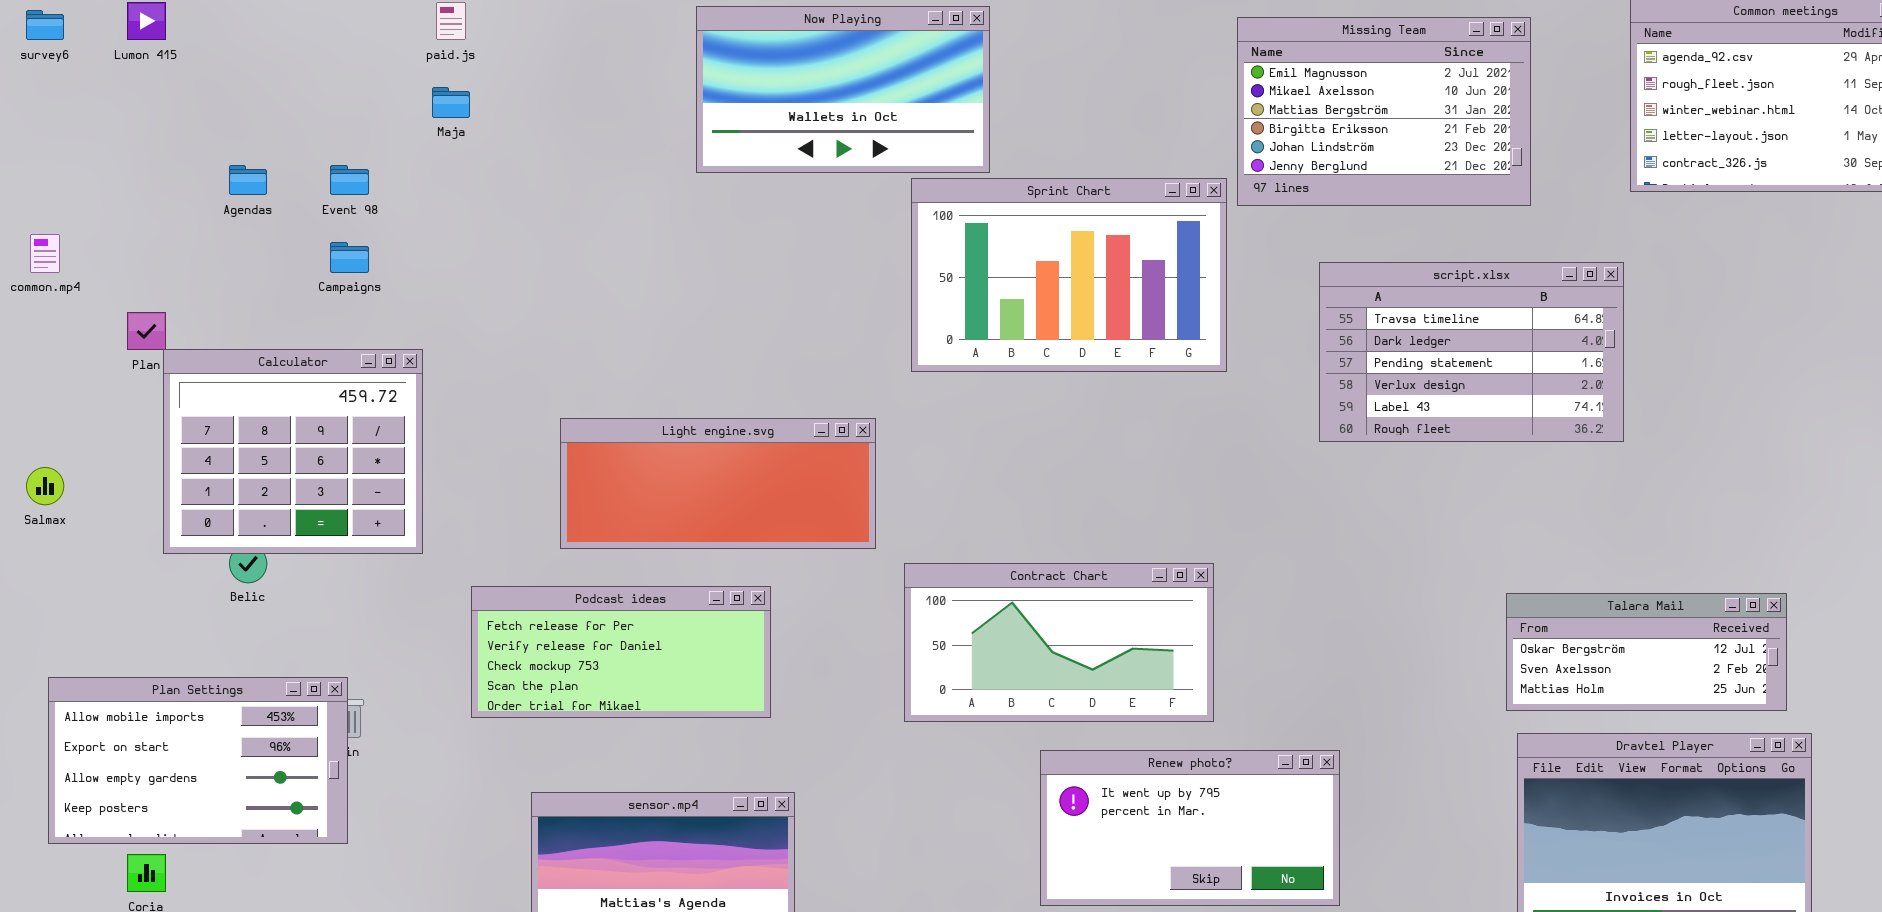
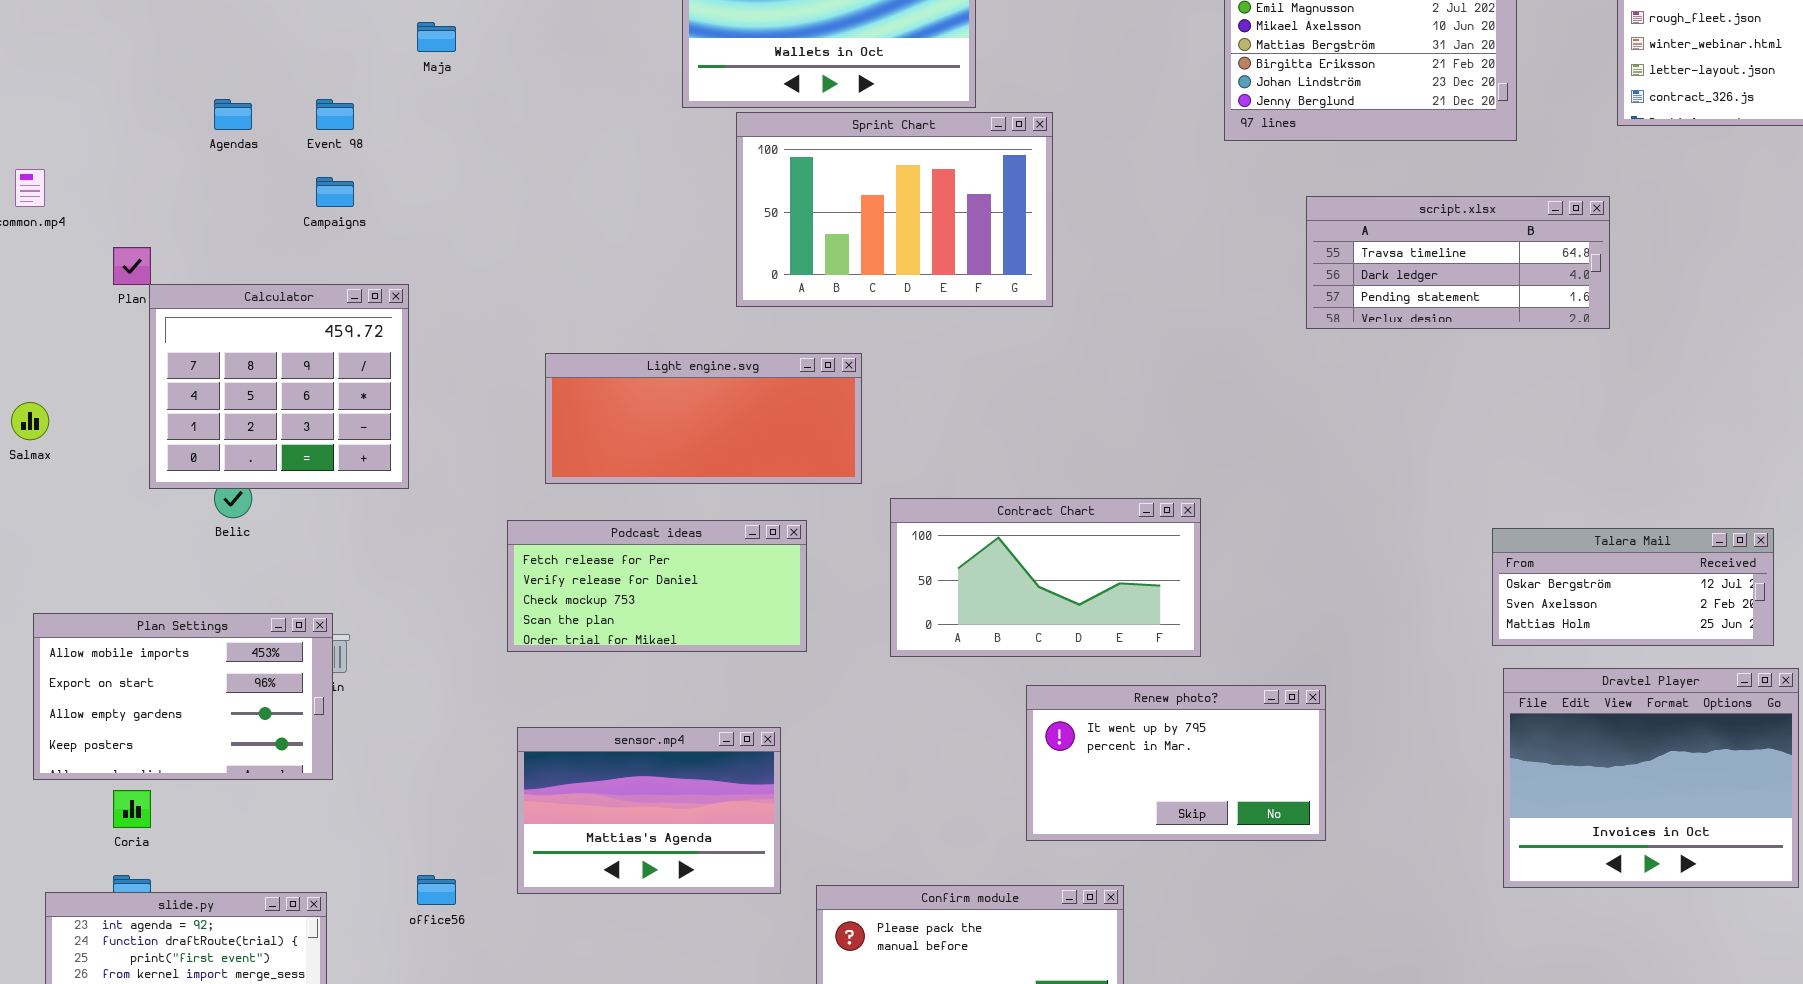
Sprint Chart: [911,178,1227,372] -> [736,112,1053,307], moved
script.xlsx: [1319,262,1624,442] -> [1306,196,1610,329], resized
Podcast ideas: [471,586,771,718] -> [507,520,807,652], moved

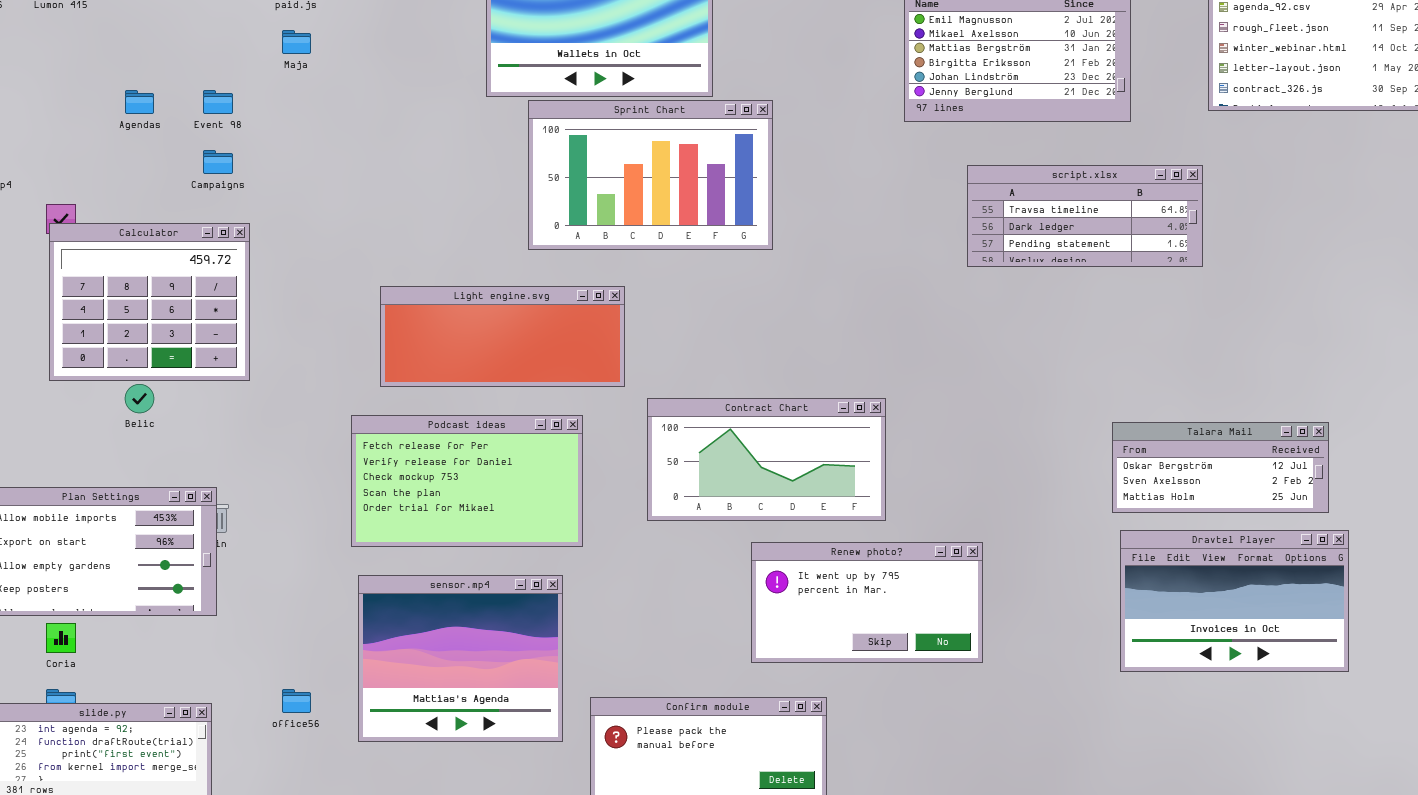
Calculator: [149,284,409,489] -> [49,223,250,381], moved
Podcast ideas: [507,520,807,652] -> [351,415,583,547], resized
Dravtel Player: [1503,668,1799,888] -> [1120,530,1349,672], resized
sensor.mp4: [517,727,781,894] -> [358,575,563,742], resized

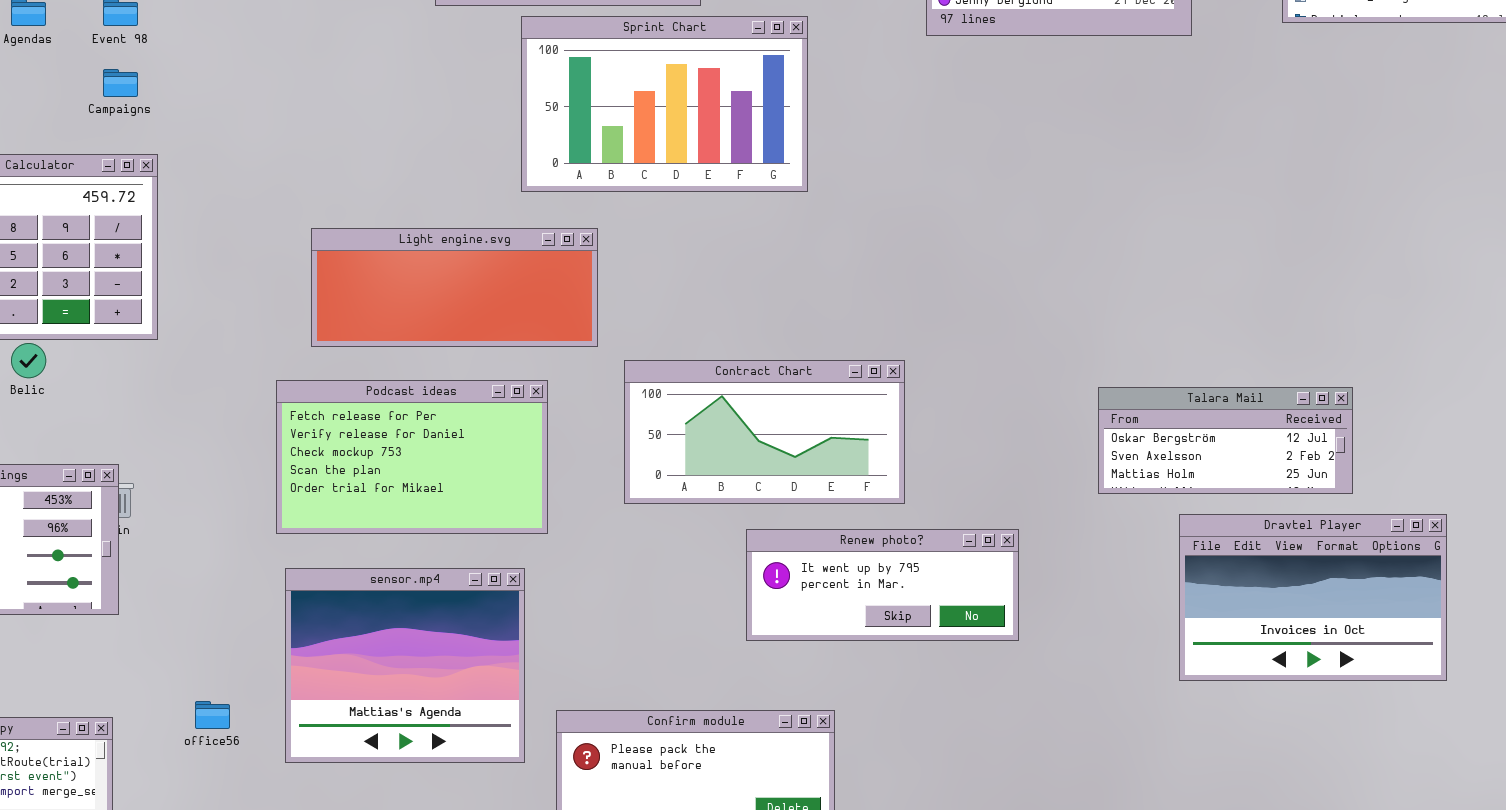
Sprint Chart: [528,100,773,250] -> [521,16,808,192], moved
script.xlsx: [967,165,1203,267] -> none, closed
Talara Mail: [1112,422,1329,513] -> [1098,387,1353,494], moved
Renew photo?: [751,542,983,663] -> [746,529,1019,641], resized

